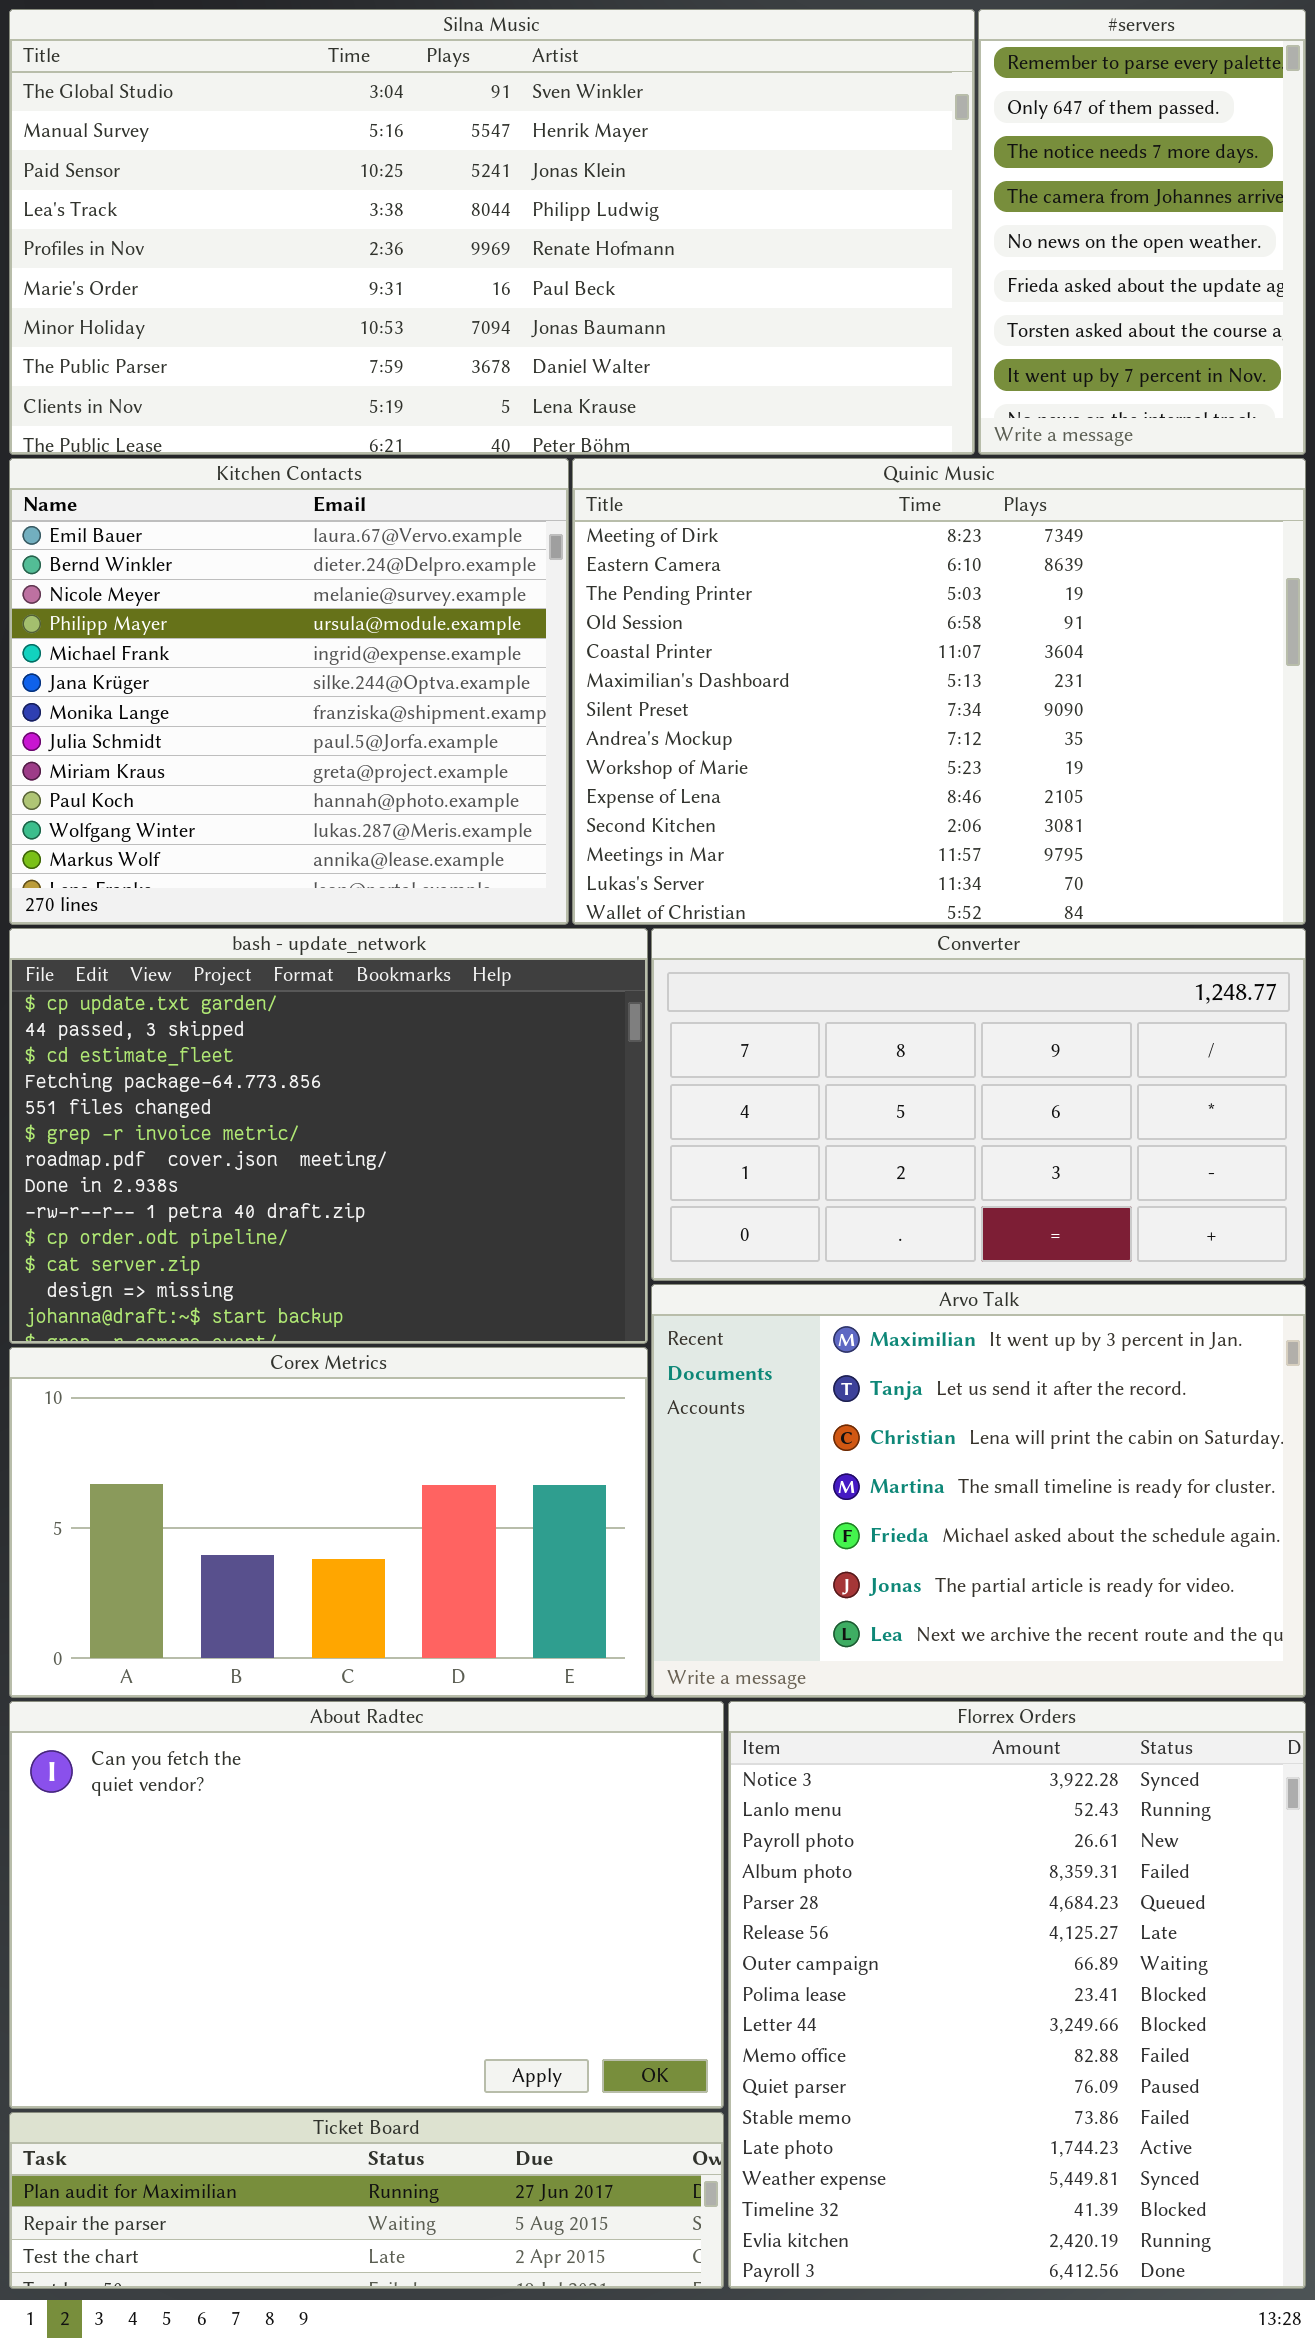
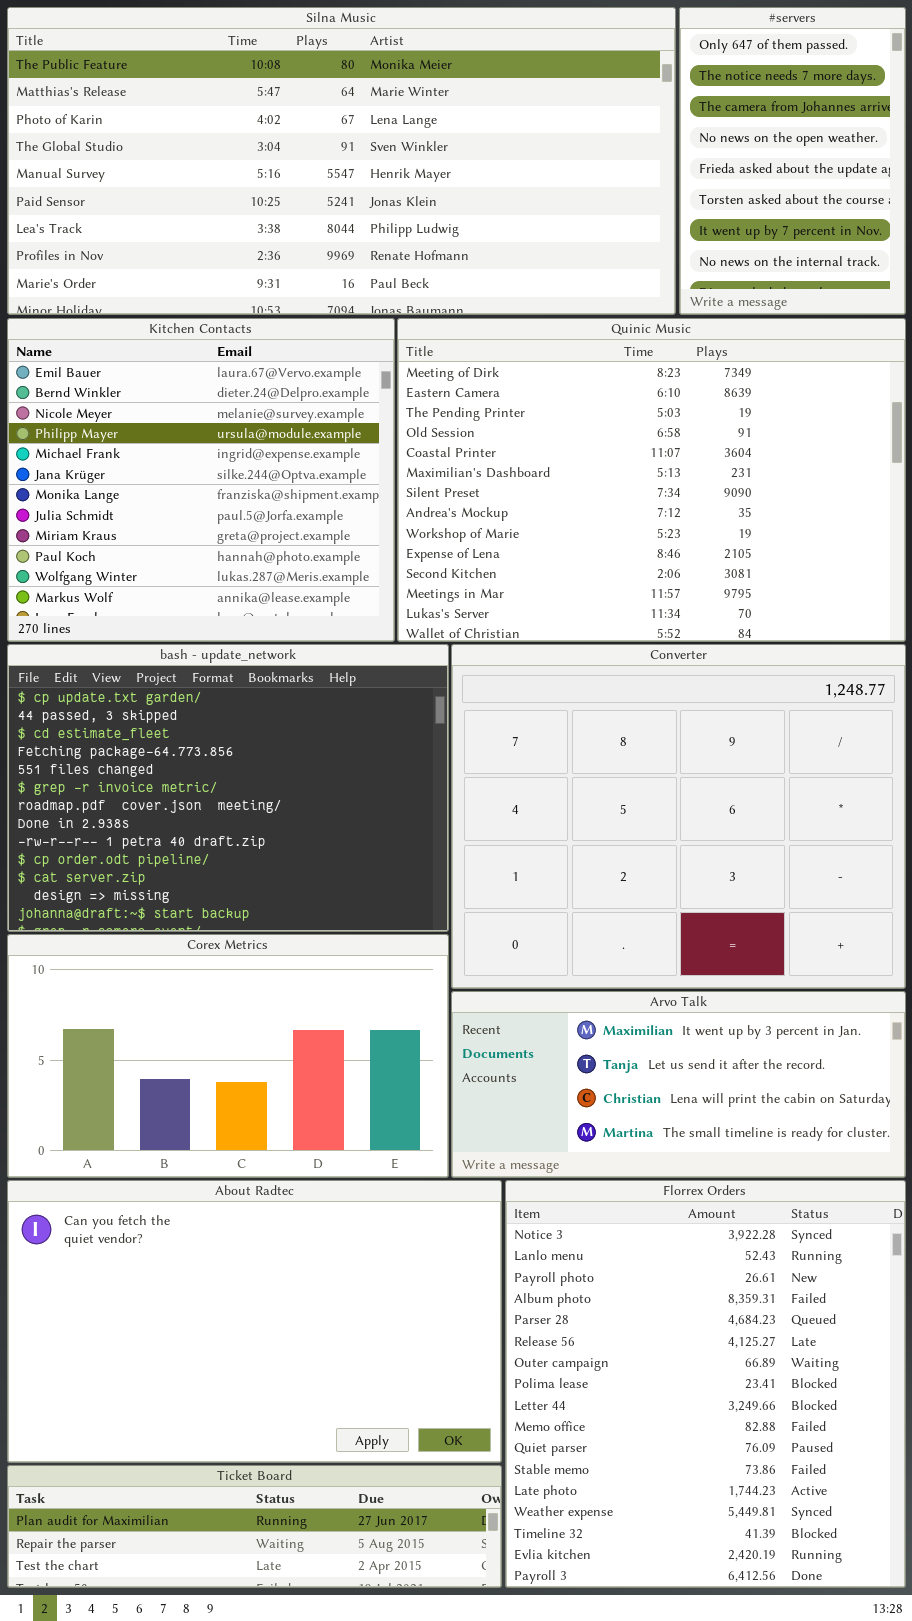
Silna Music: [9,9,975,455] -> [7,7,676,315], scrolled up 3 rows
#servers: [978,9,1306,455] -> [679,7,906,315], scrolled down 1 row
Converter: [651,928,1306,1281] -> [451,644,906,989], resized
Arvo Talk: [651,1284,1306,1698] -> [451,991,906,1178], resized

